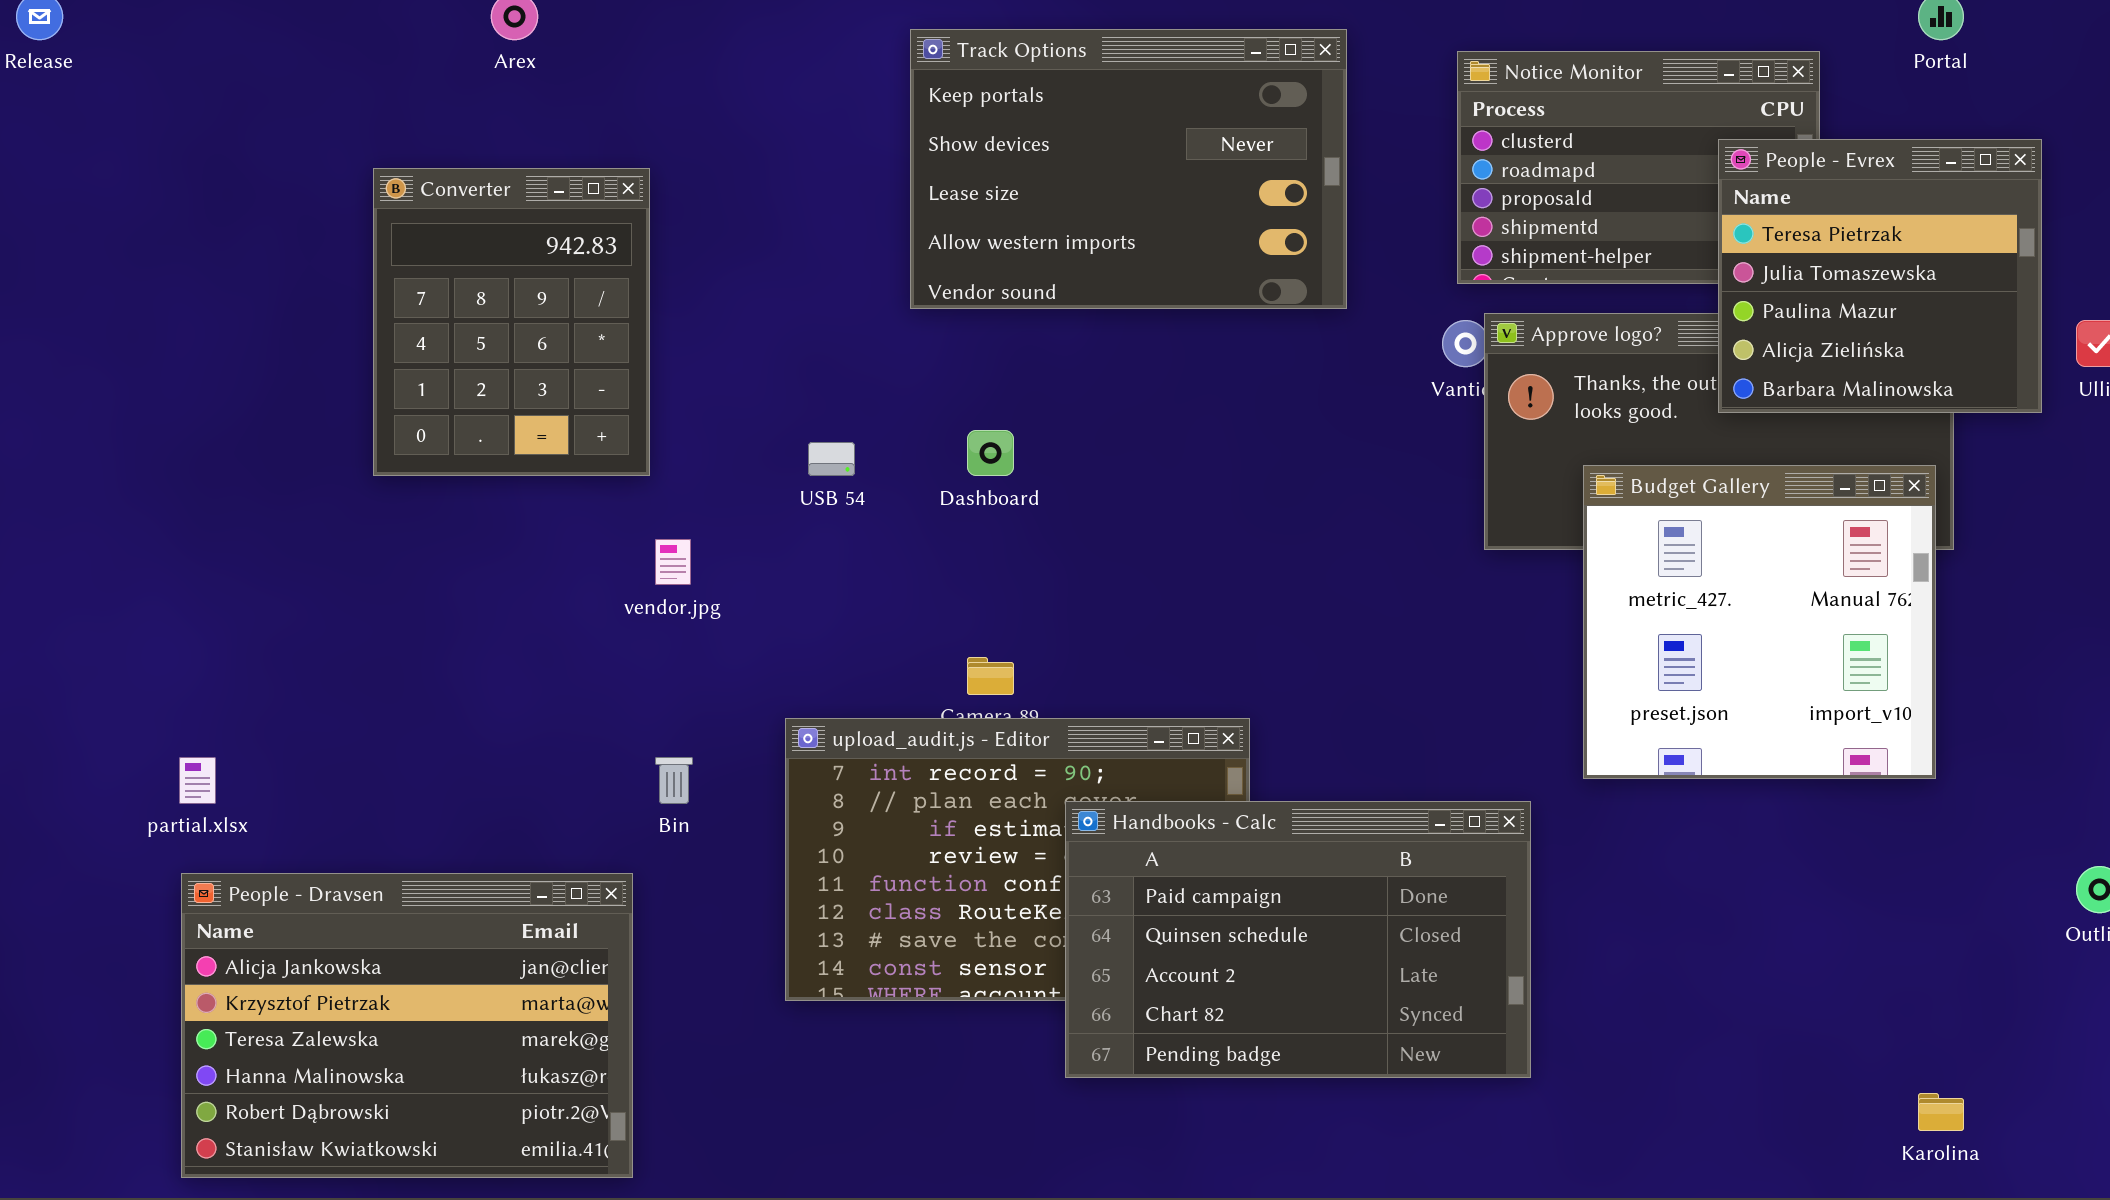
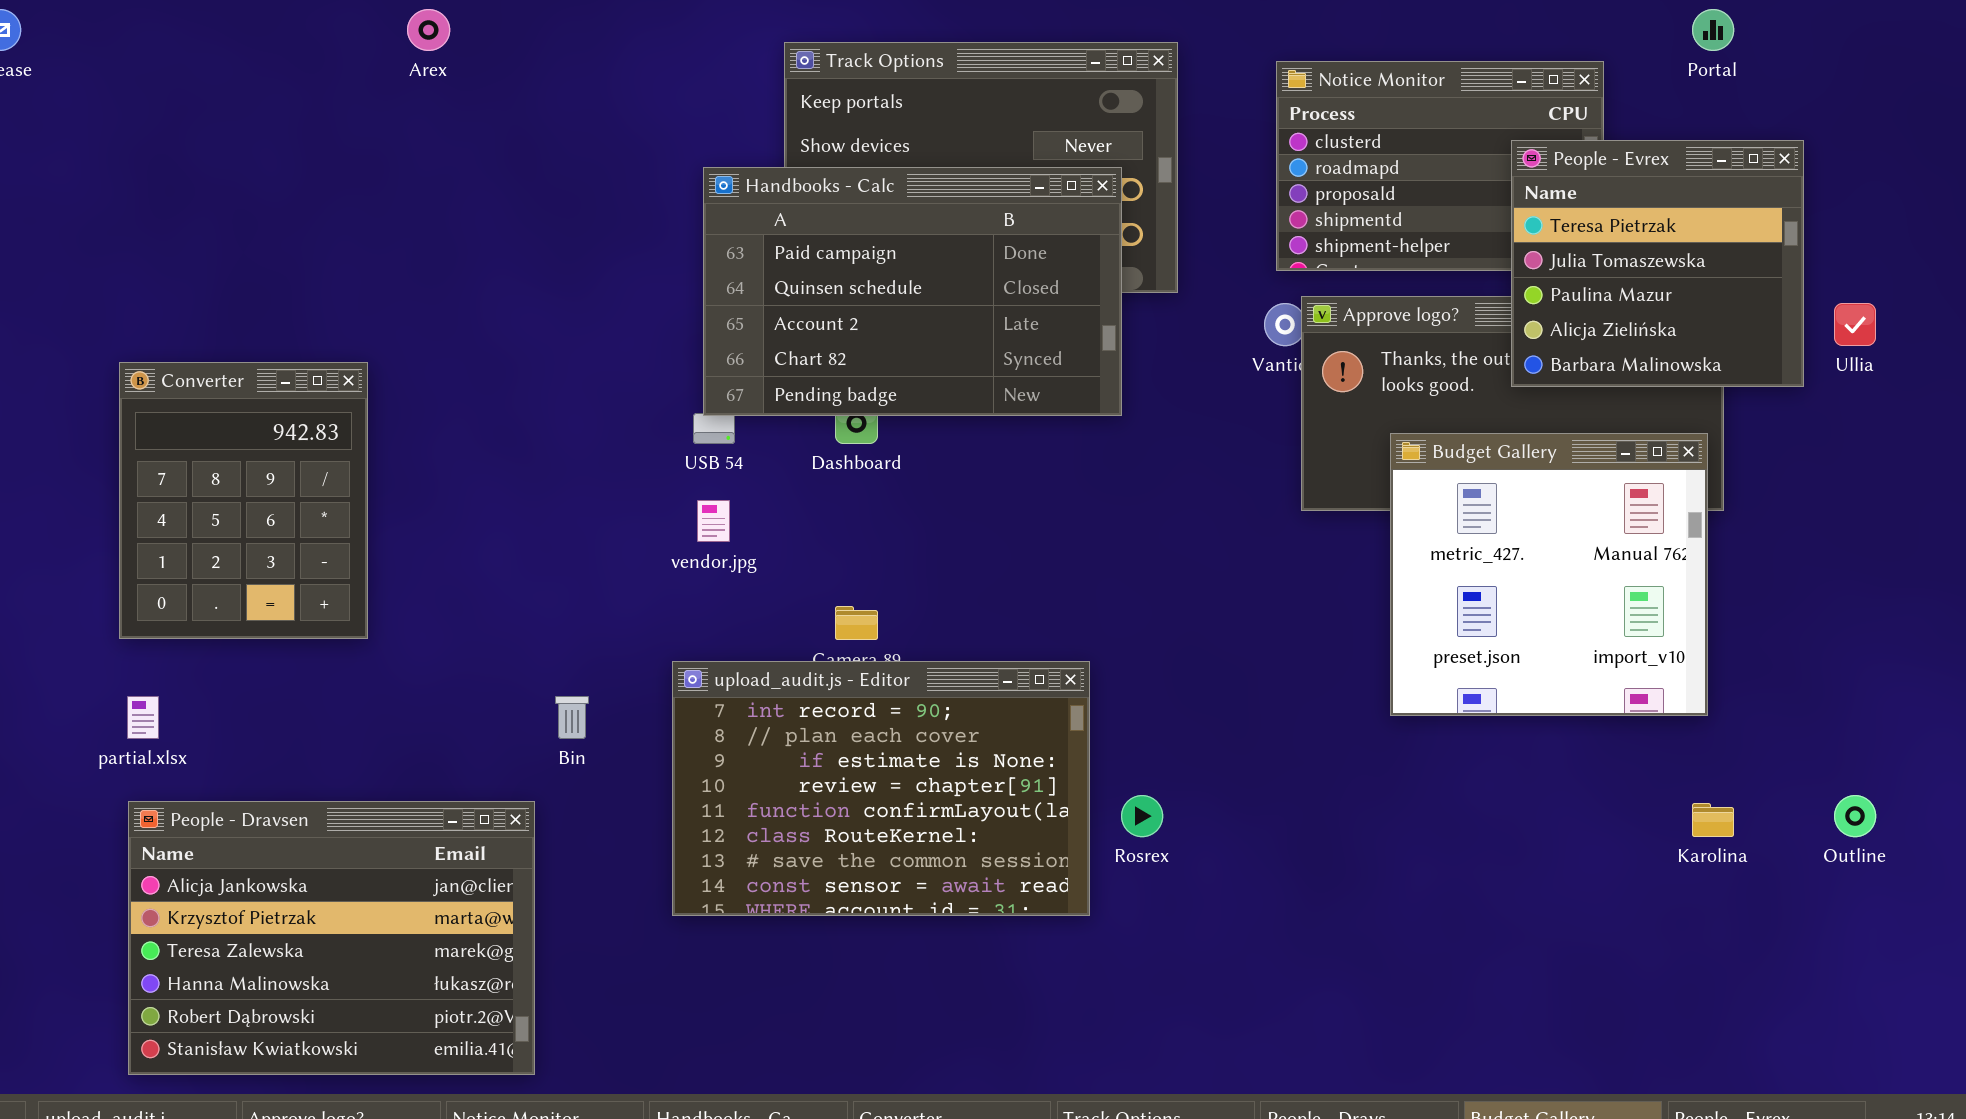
Converter: [373,168,650,476] -> [119,362,368,639], moved
vendor.jpg: [655,539,691,585] -> [697,500,730,542], moved
Handbooks - Calc: [1065,801,1531,1078] -> [703,167,1122,416], moved
Karolina: [1918,1093,1964,1131] -> [1692,803,1734,837], moved

